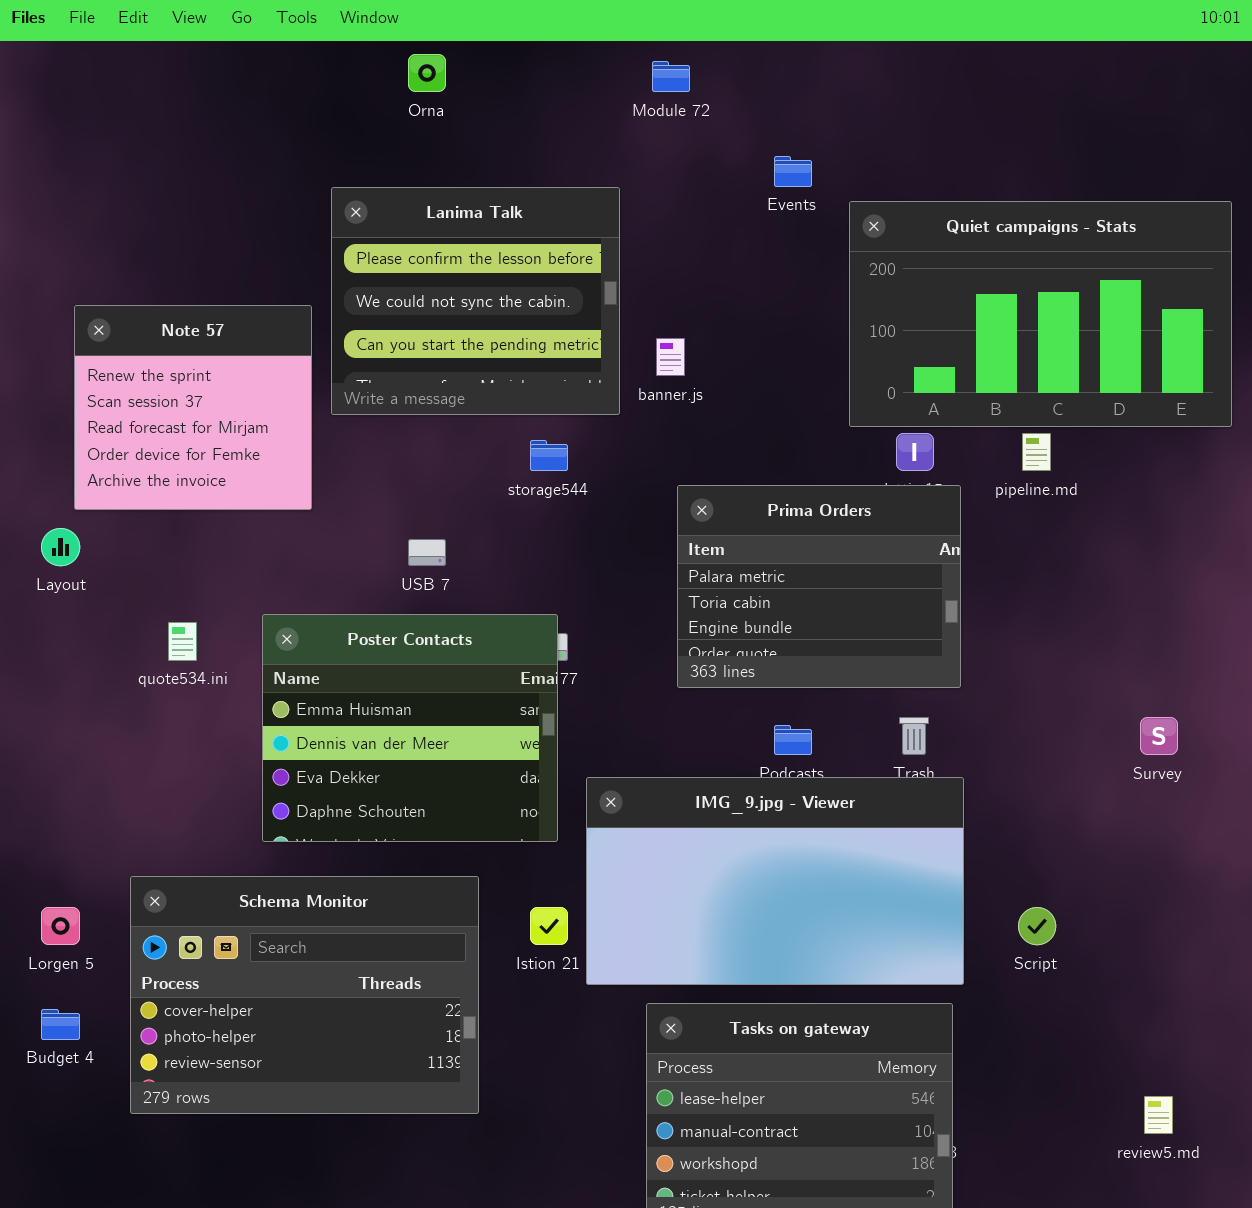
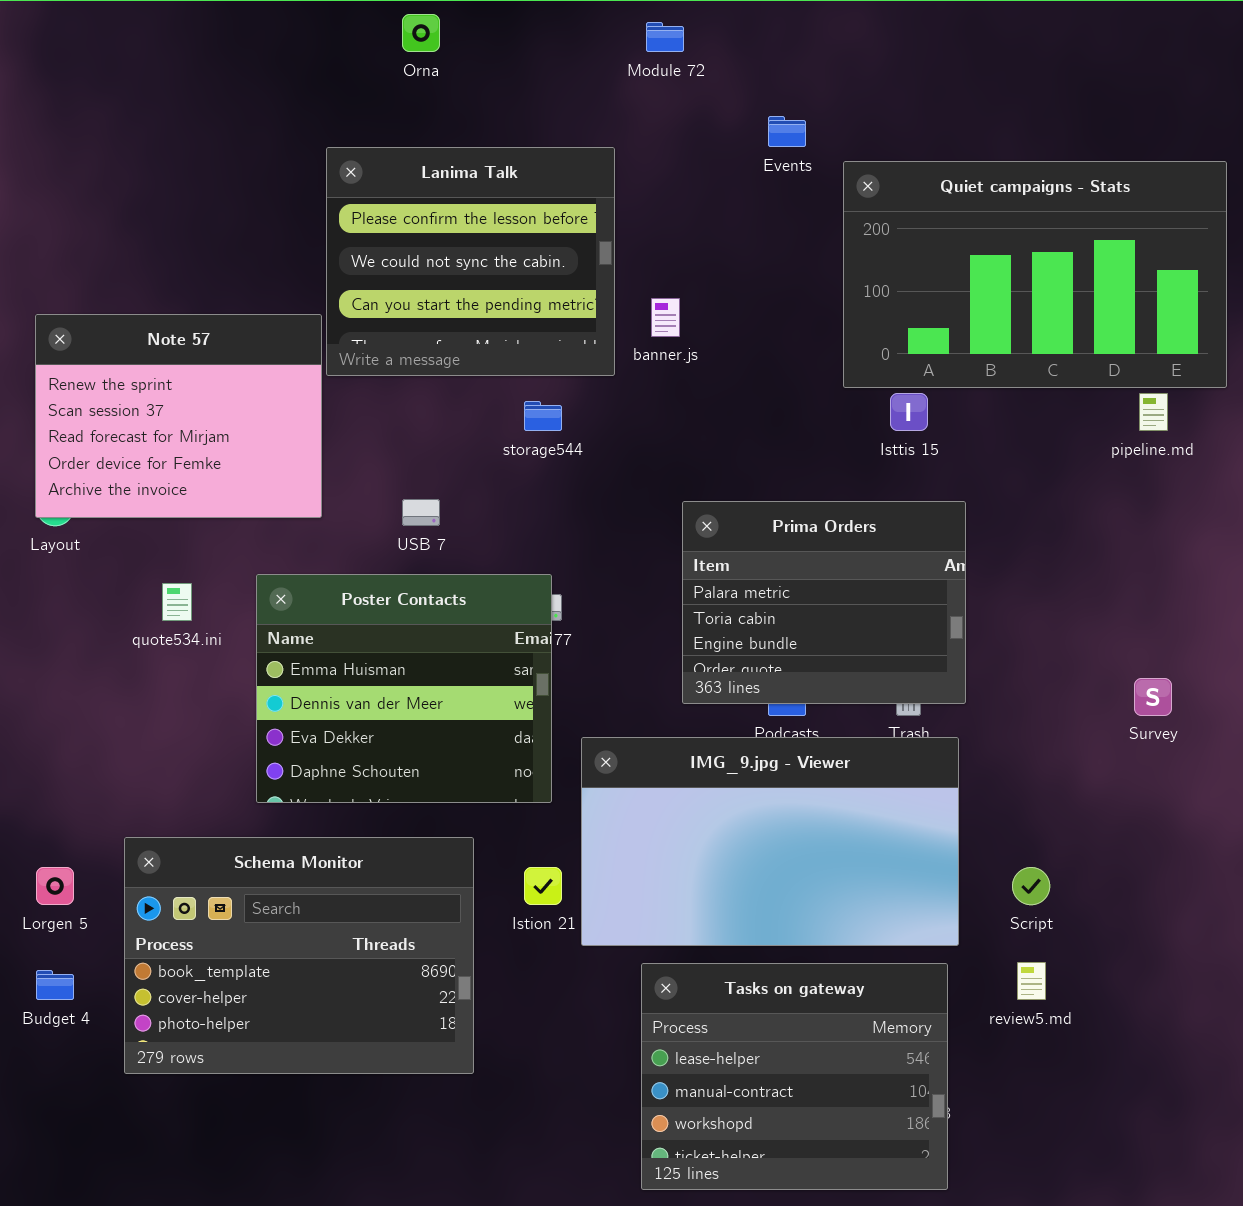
Note 57: [74,305,312,510] -> [35,314,322,518], moved, resized
pipeline.md: [1022,433,1051,471] -> [1139,393,1168,431], moved
Prima Orders: [677,485,961,688] -> [682,501,966,704], moved
Schema Monitor: [130,876,479,1114] -> [124,837,474,1074], scrolled up 1 row
review5.md: [1144,1096,1173,1134] -> [1017,962,1046,1000], moved

